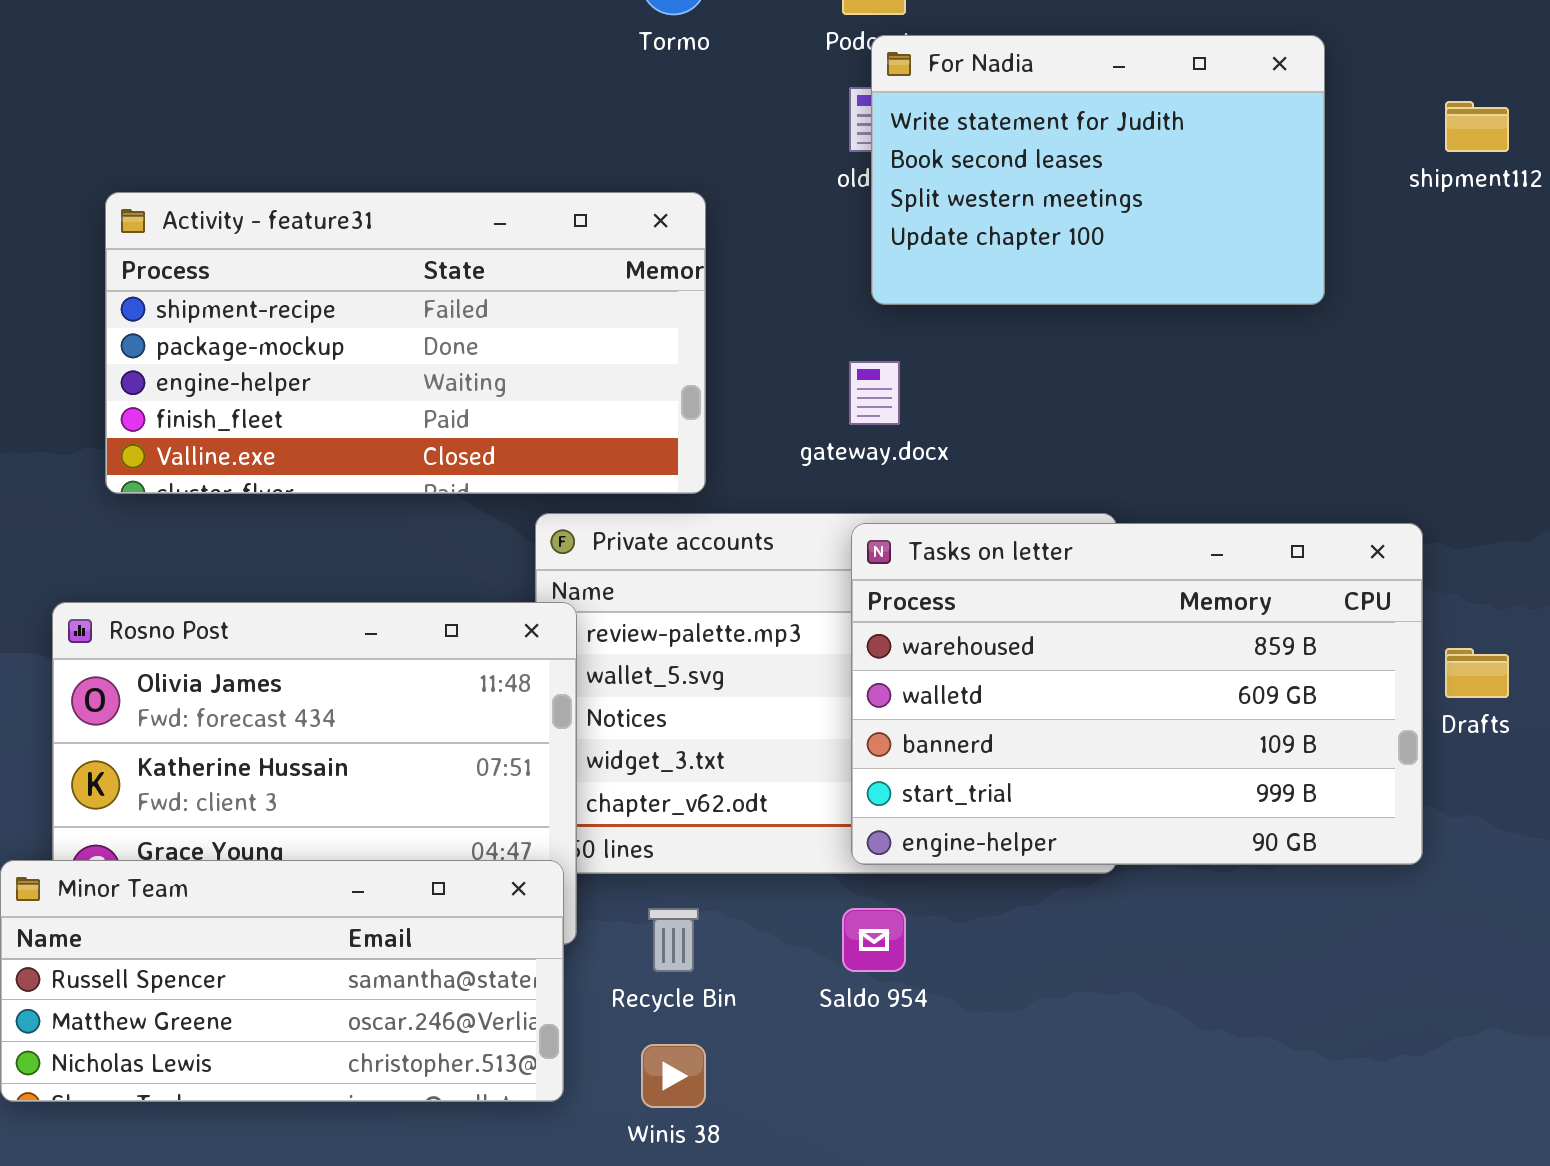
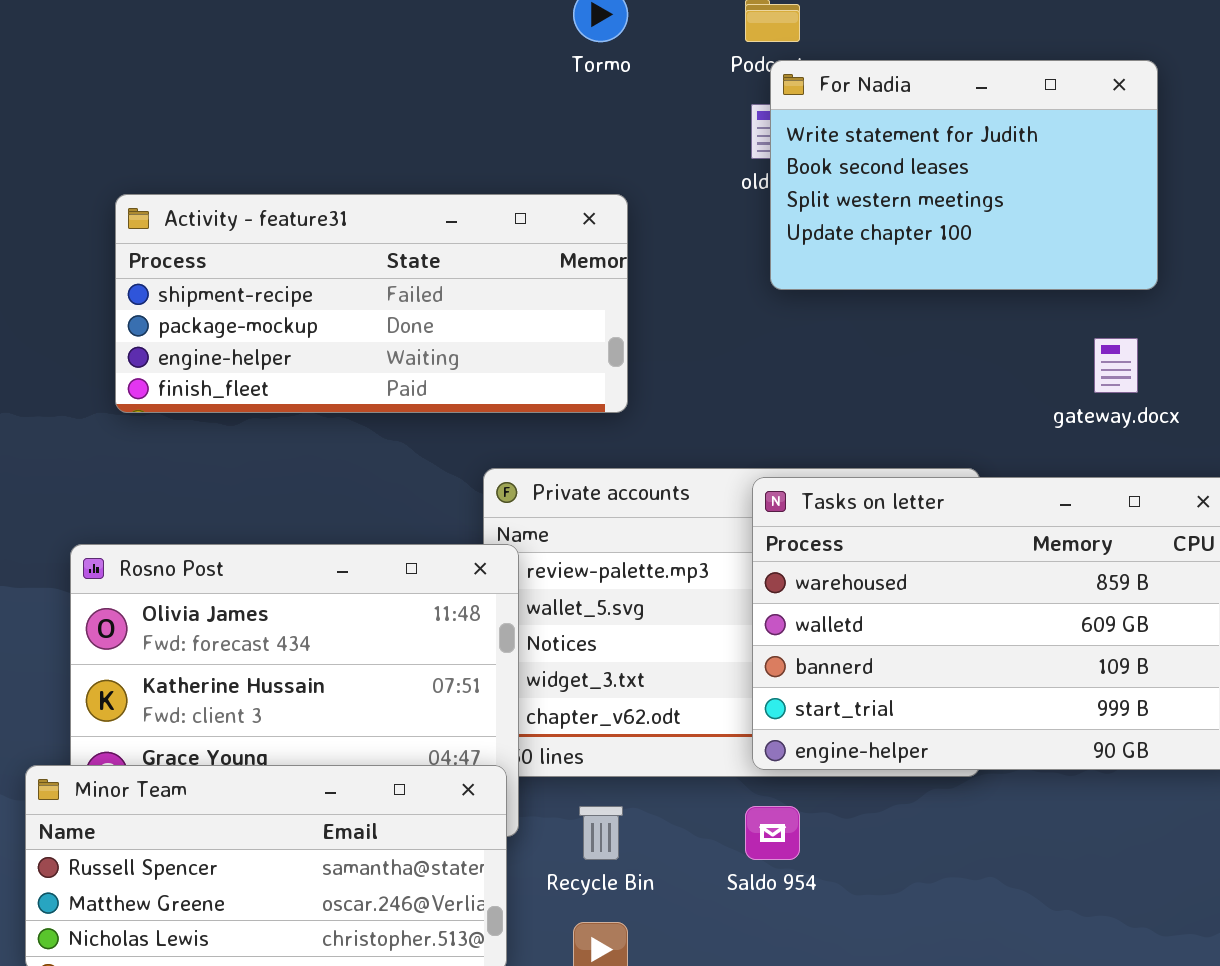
Activity - feature31: [105,192,706,494] -> [115,194,628,413], resized
gateway.docx: [849,361,900,425] -> [1094,338,1138,393], moved

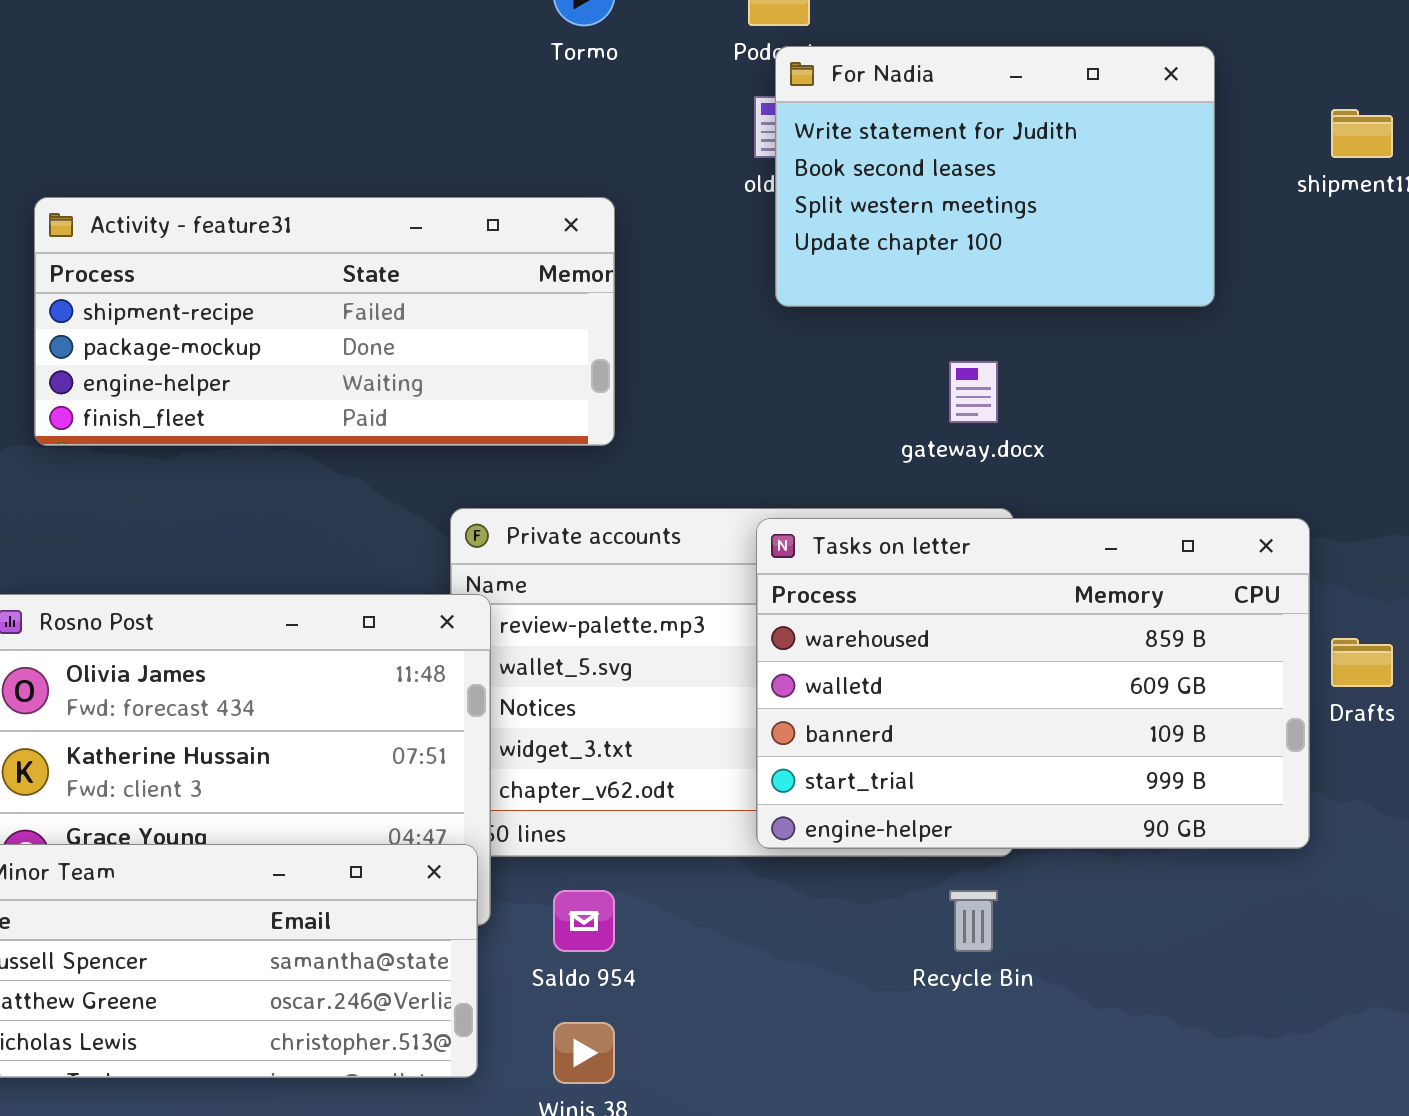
gateway.docx: [1094,338,1138,393] -> [949,361,998,423], moved
Recycle Bin: [579,806,623,860] -> [949,890,998,952], moved
Saldo 954: [745,806,800,860] -> [553,890,615,952], moved

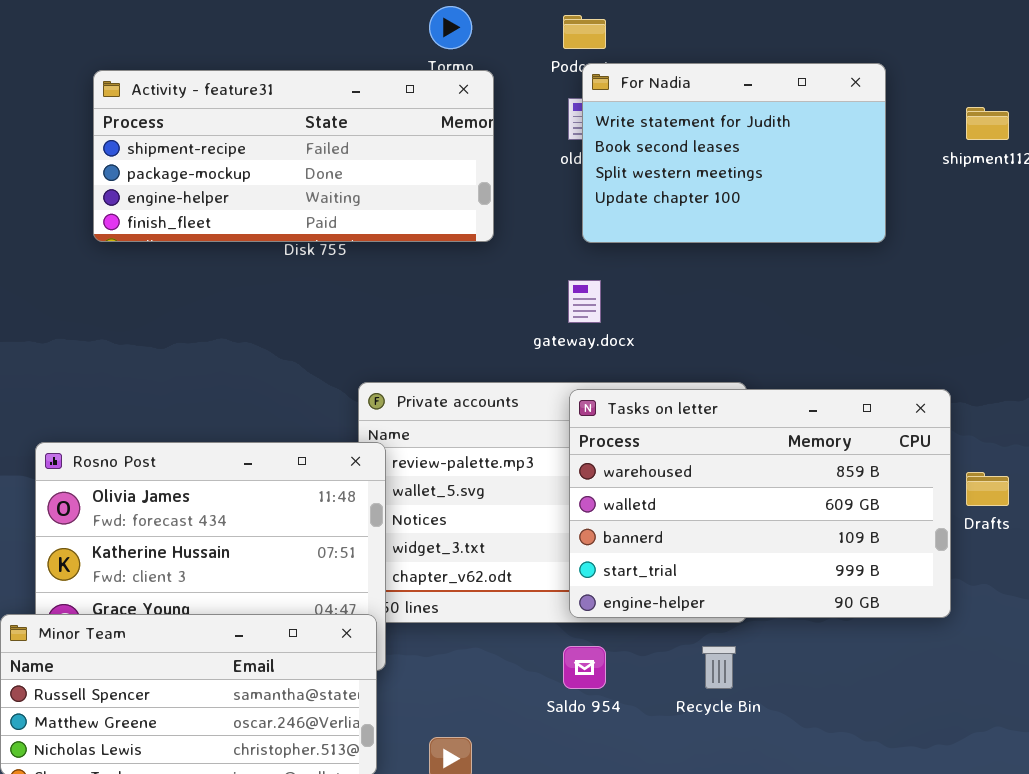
Activity - feature31: [34,197,615,446] -> [93,70,494,242], moved
gateway.docx: [949,361,998,423] -> [568,280,601,323], moved
Saldo 954: [553,890,615,952] -> [563,646,606,689], moved

